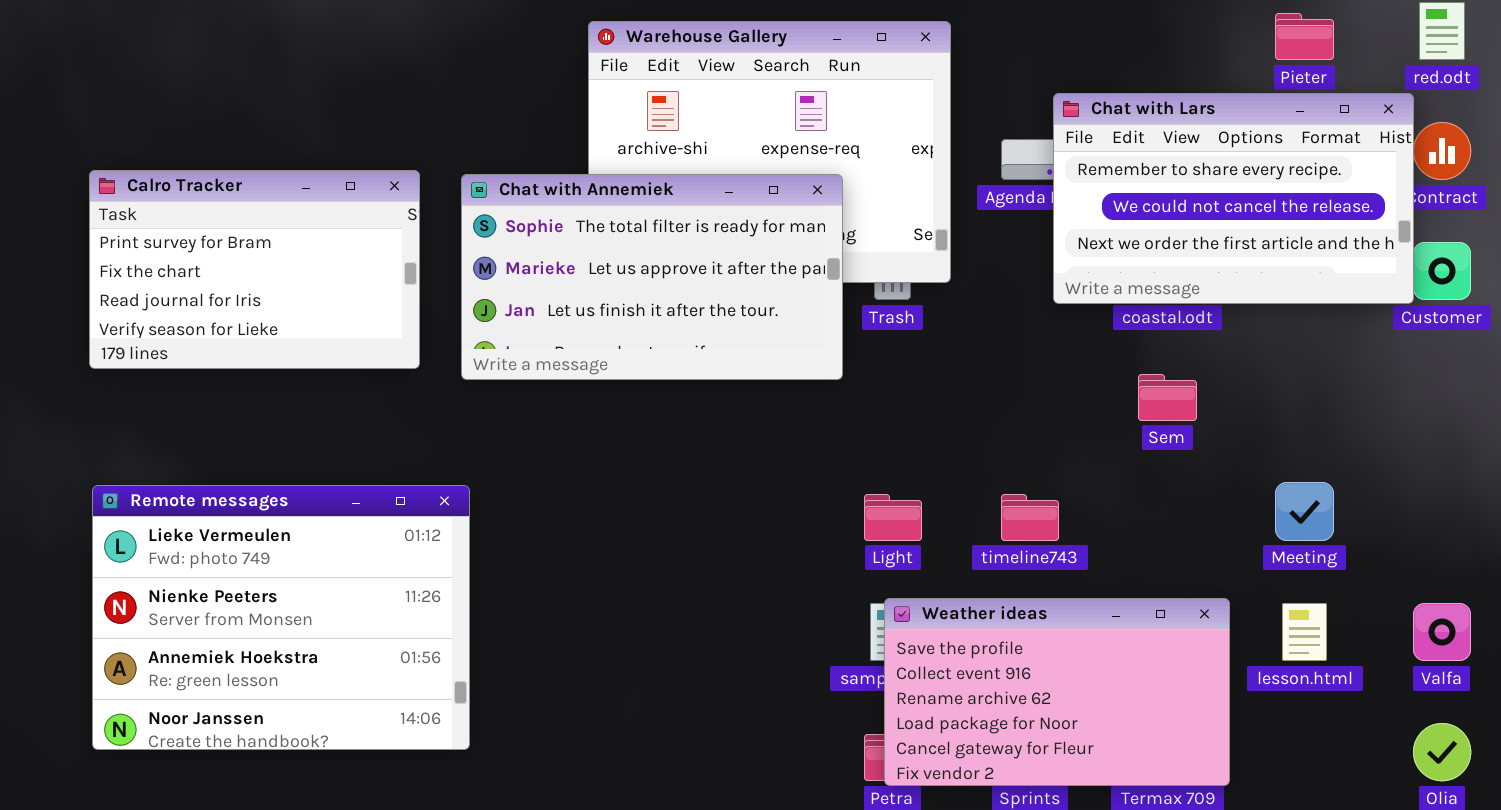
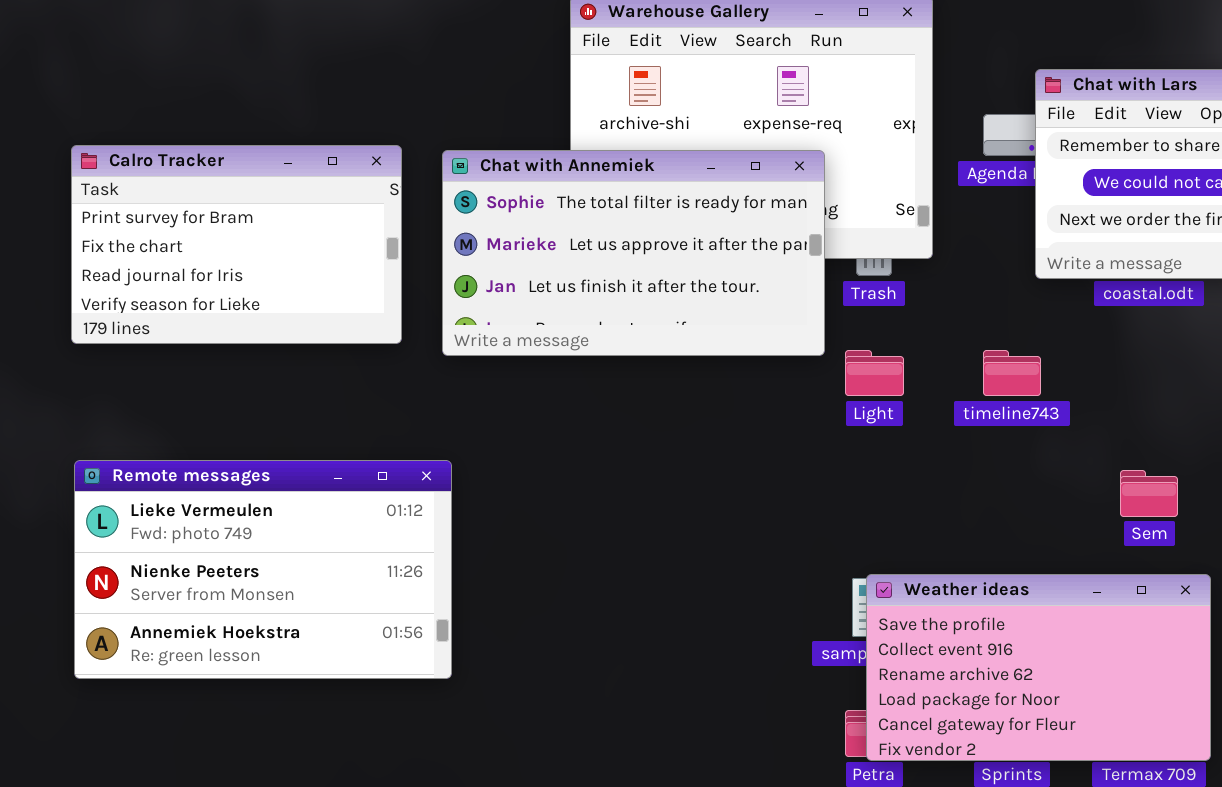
Sem: [1138,374,1197,421] -> [1120,470,1178,517], moved
Remote messages: [92,485,470,750] -> [74,460,452,679], resized
Light: [864,494,922,541] -> [845,350,904,396], moved
timeline743: [1001,494,1059,541] -> [983,350,1041,396], moved

